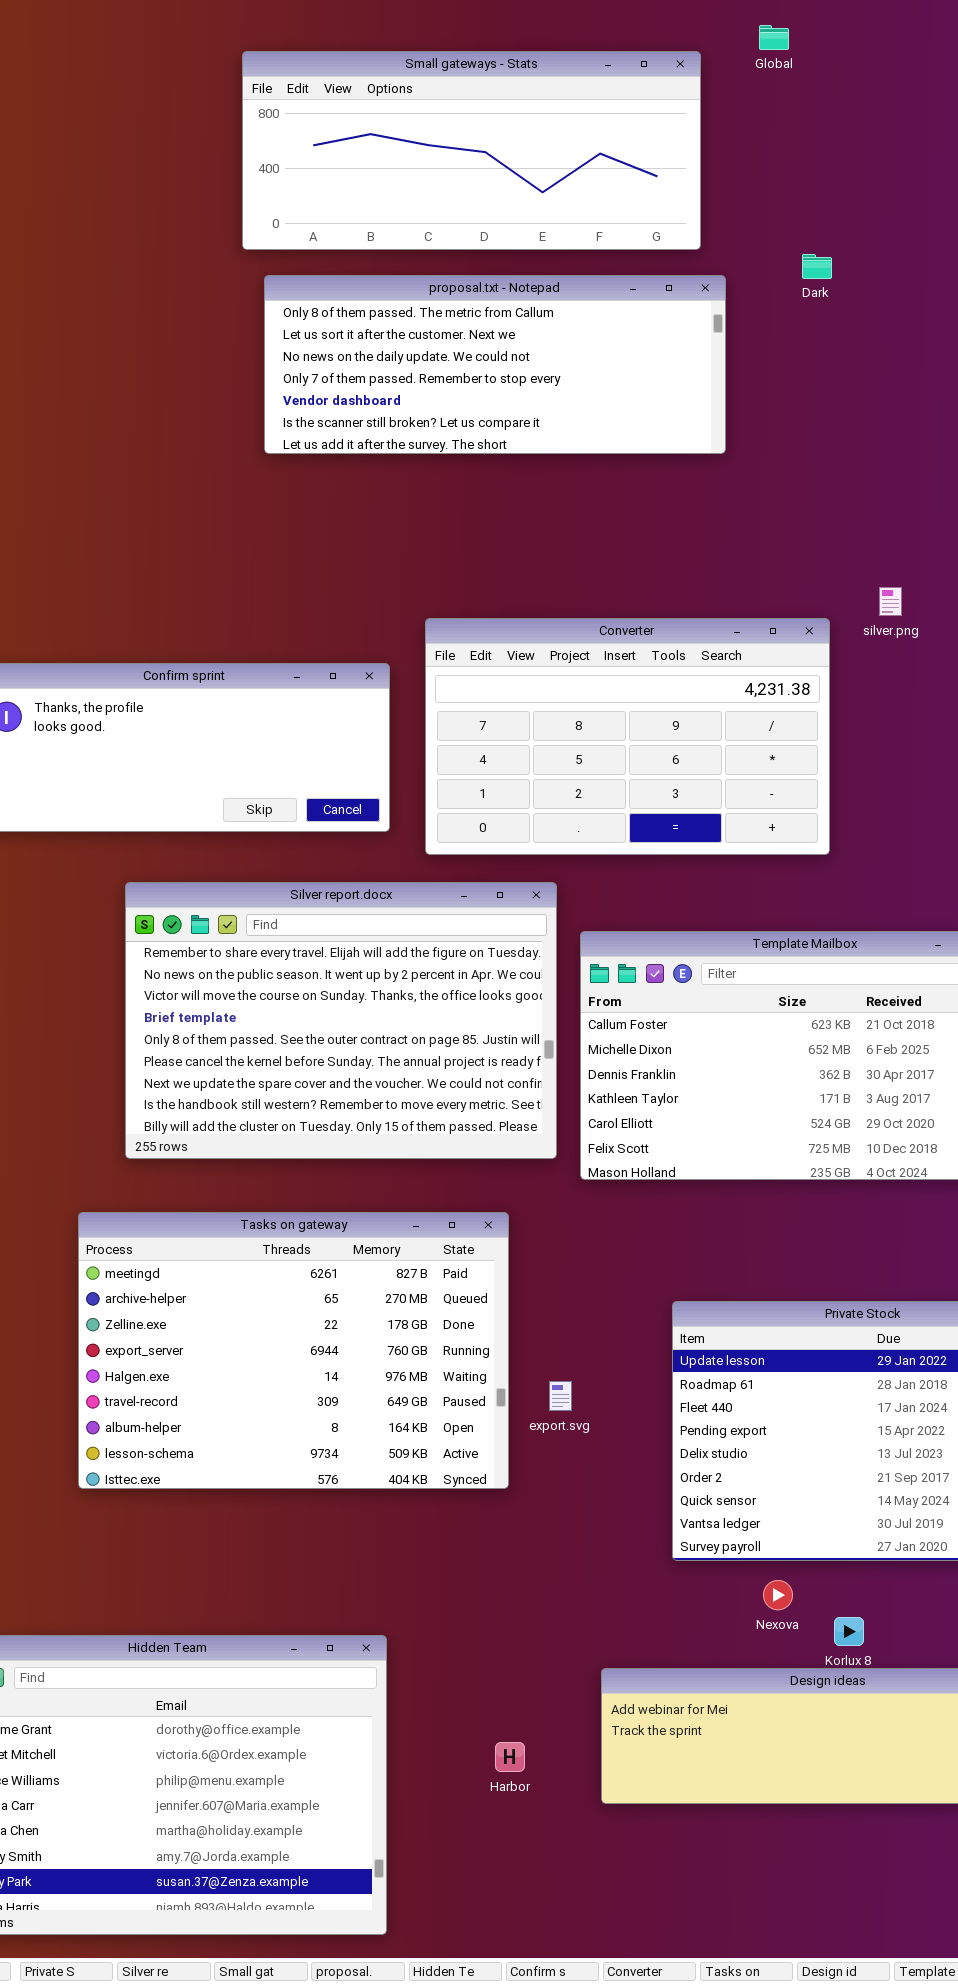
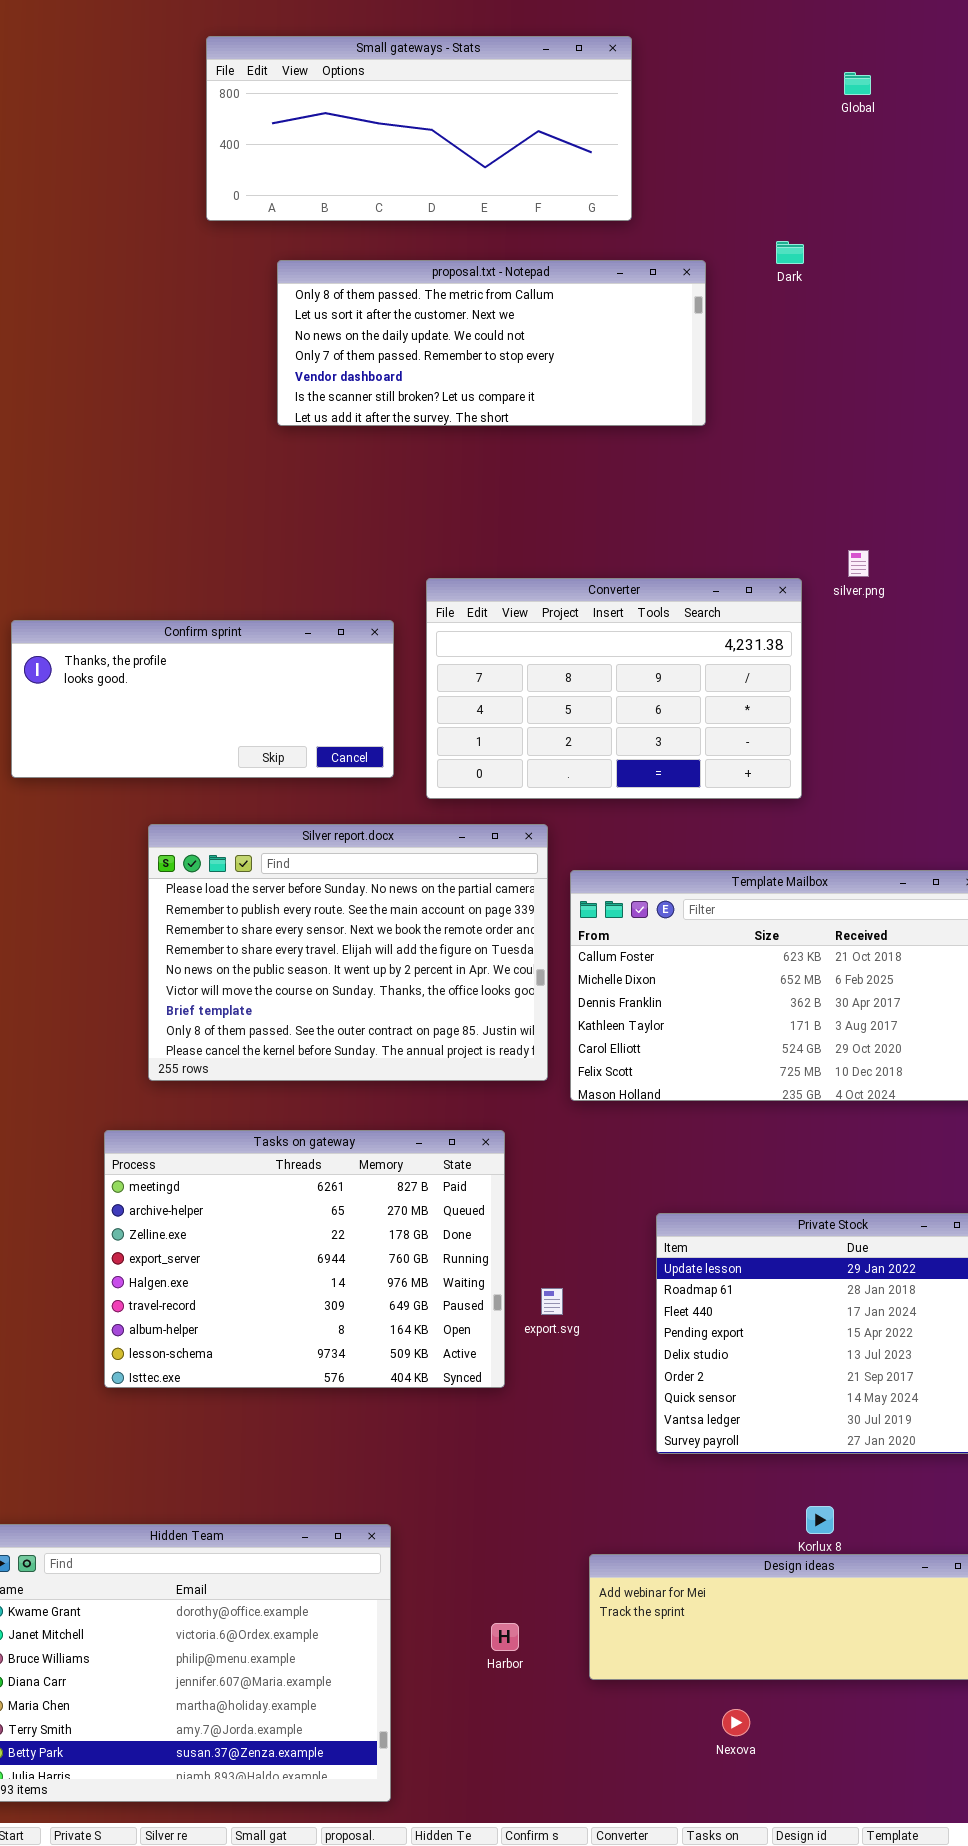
Global: [759,25,789,50] -> [844,72,871,95], moved
Small gateways - Stats: [242,51,701,250] -> [206,36,632,221], moved
Silver report.docx: [125,882,557,1159] -> [148,824,548,1081], scrolled up 3 rows
Nexova: [763,1580,793,1610] -> [722,1709,750,1736], moved

